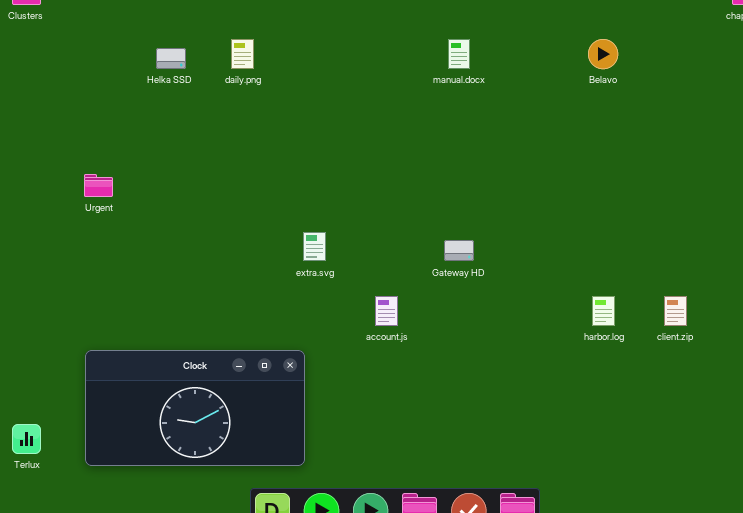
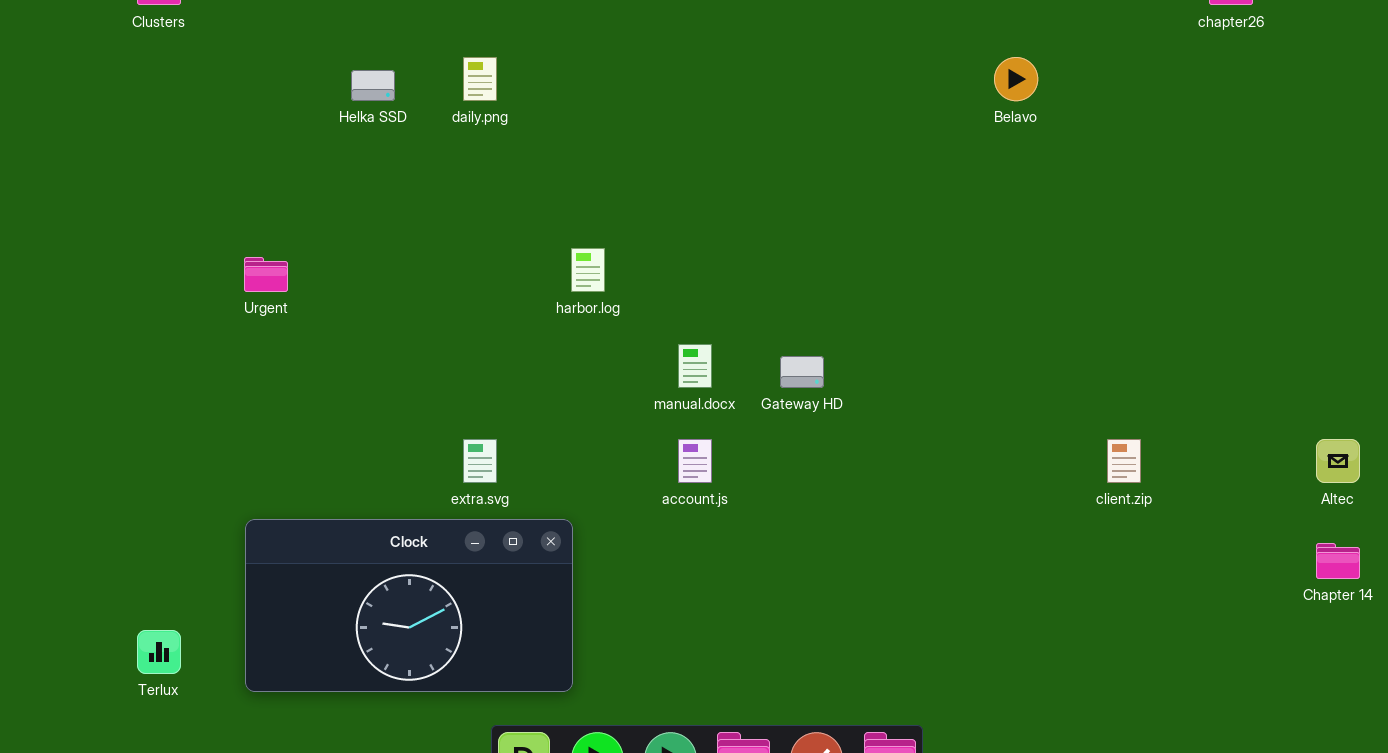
manual.docx: [448,39,470,69] -> [678,344,712,388], moved
extra.svg: [303,232,326,261] -> [463,439,497,483], moved
harbor.log: [592,296,615,326] -> [571,248,605,292], moved

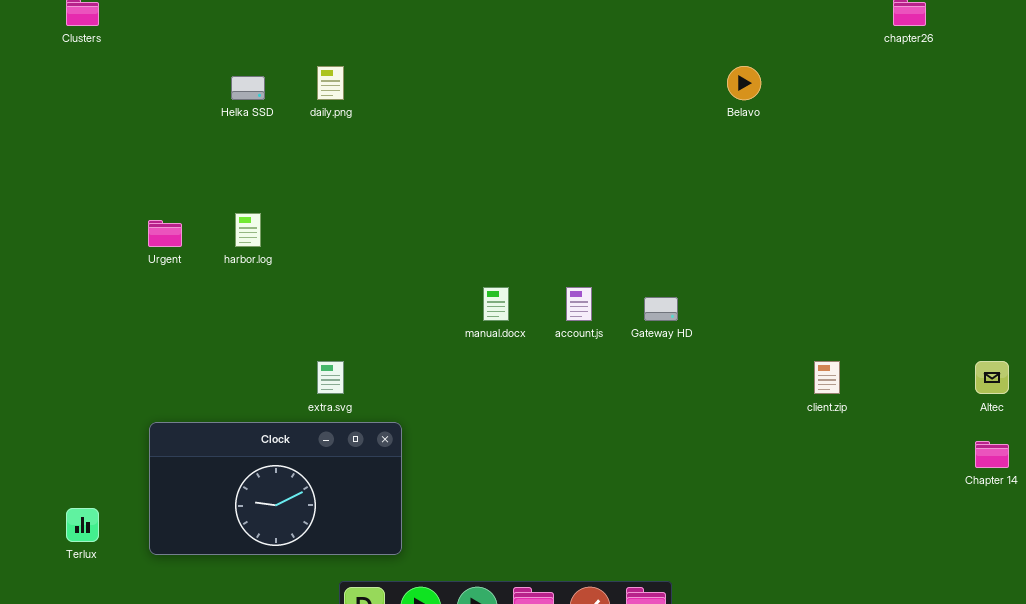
harbor.log: [571,248,605,292] -> [235,213,261,247], moved
Gateway HD: [780,356,824,388] -> [644,297,678,321], moved
account.js: [678,439,712,483] -> [566,287,592,321], moved

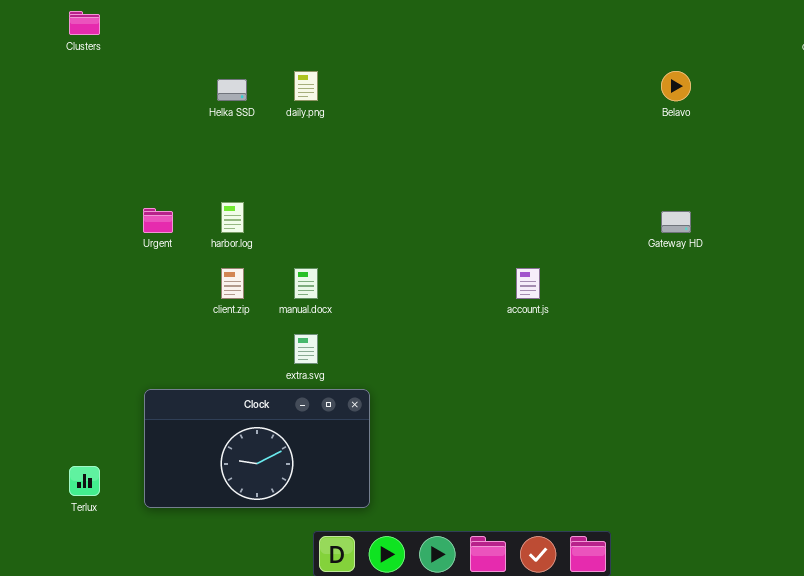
manual.docx: [483,287,509,321] -> [294,268,318,299], moved
Gateway HD: [644,297,678,321] -> [661,211,691,233], moved
client.zip: [814,361,840,394] -> [221,268,244,299], moved

